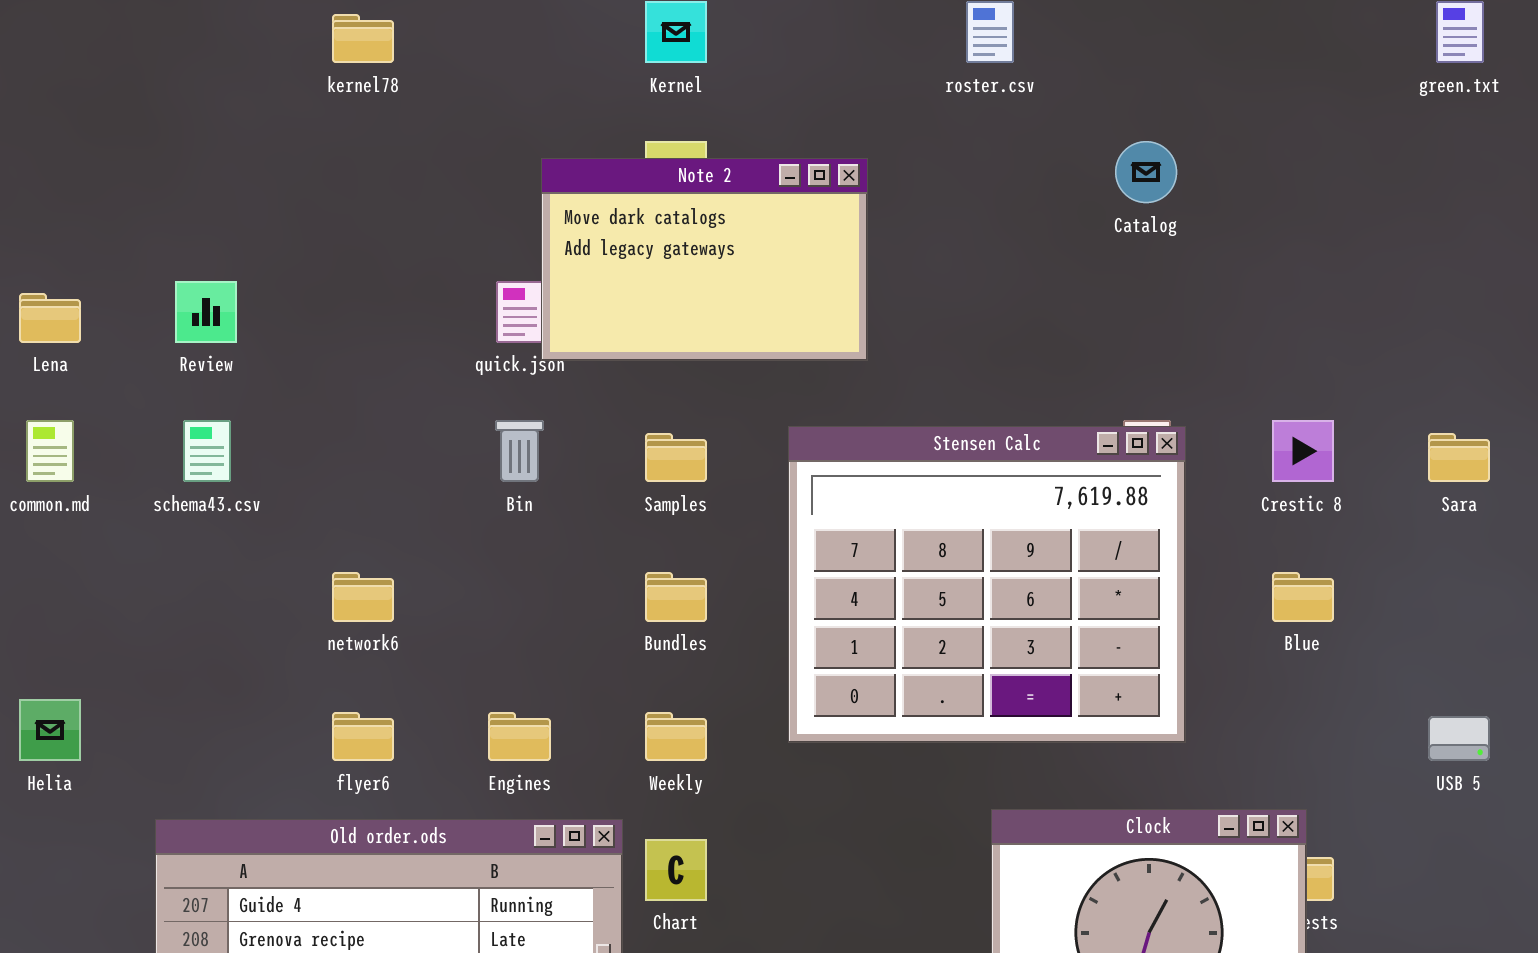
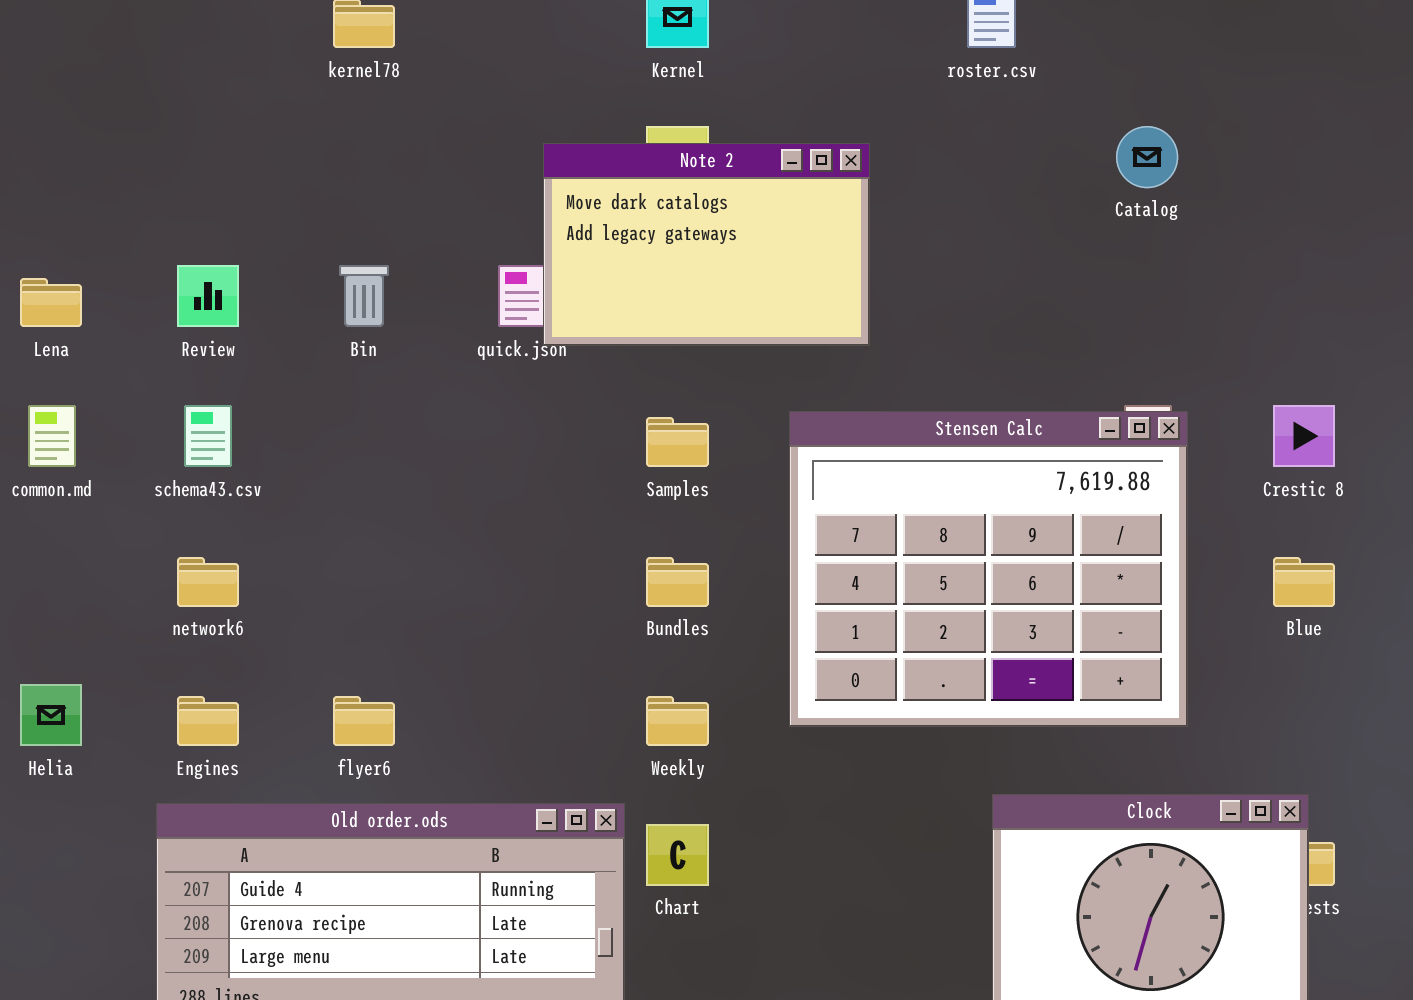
Bin: [495,420,544,482] -> [339,265,389,327], moved
network6: [332,572,394,622] -> [177,557,239,607], moved
Engines: [488,712,551,761] -> [177,696,239,746], moved

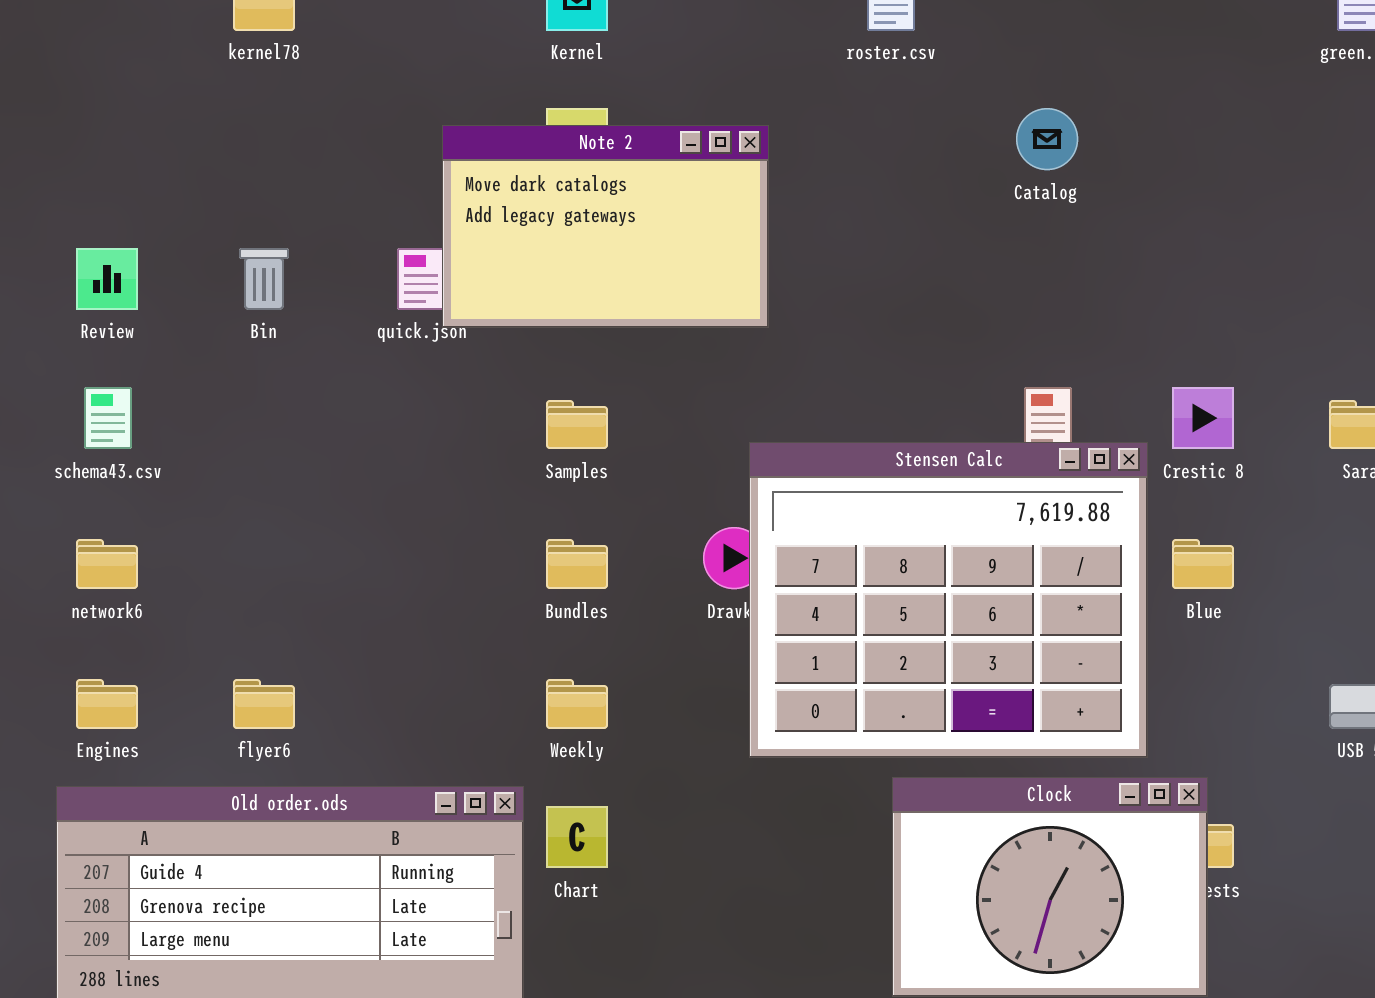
Stensen Calc: [789,411,1188,727] -> [749,442,1148,758], moved

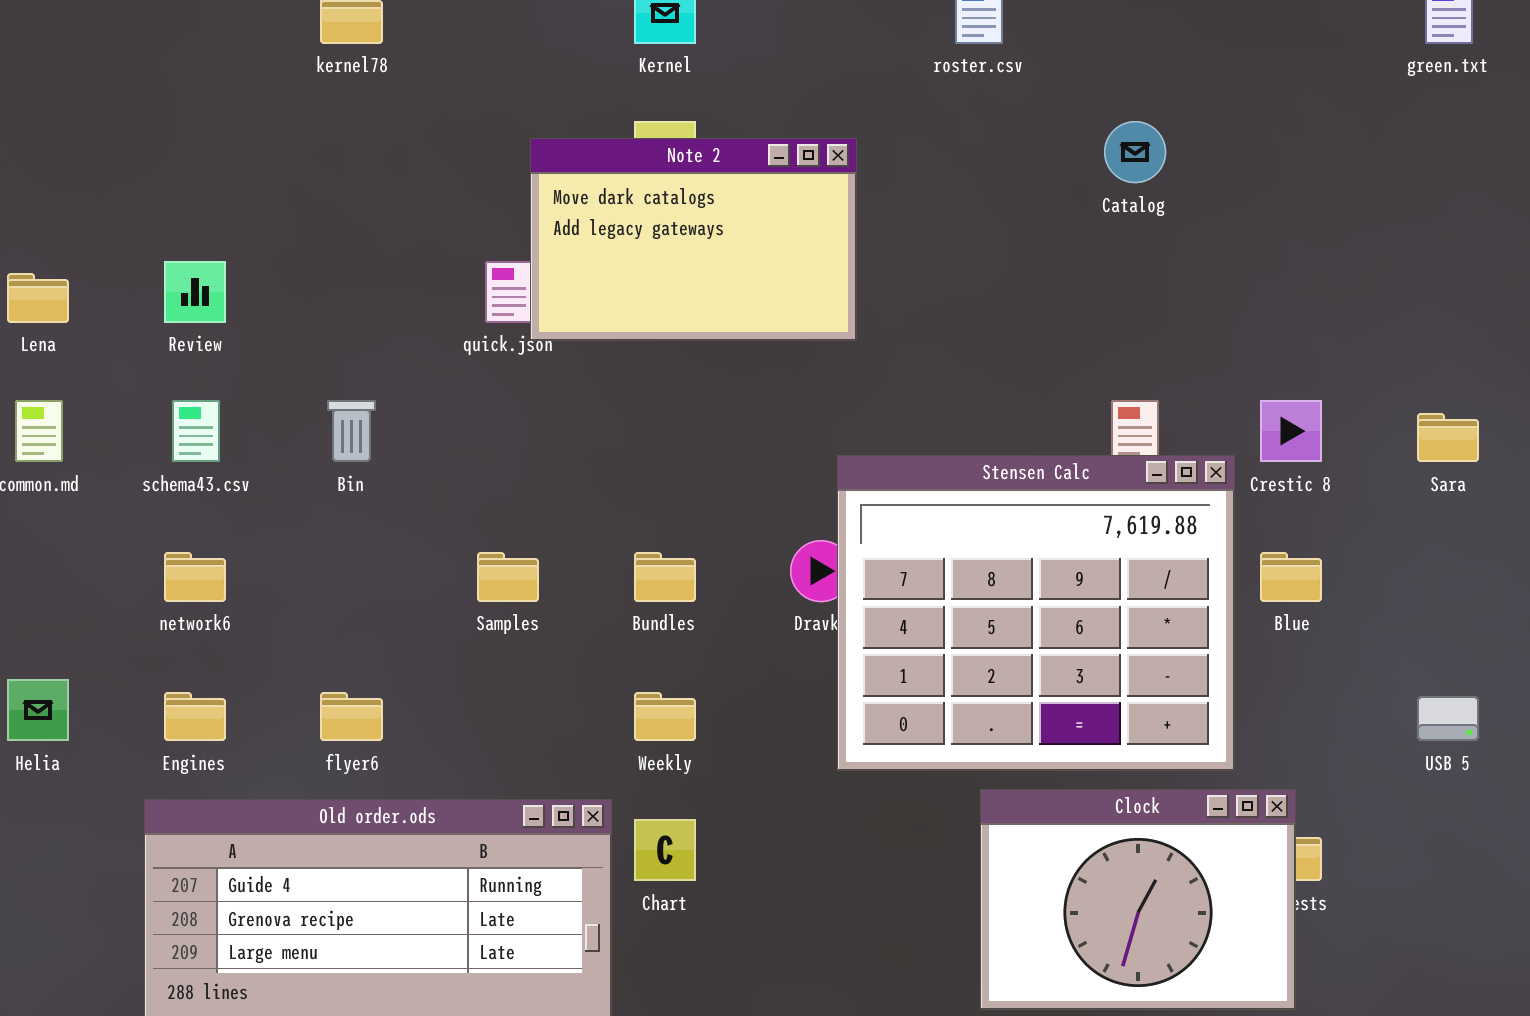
Bin: [239,248,289,310] -> [327,400,376,462], moved
Samples: [546,400,608,449] -> [477,552,539,602], moved

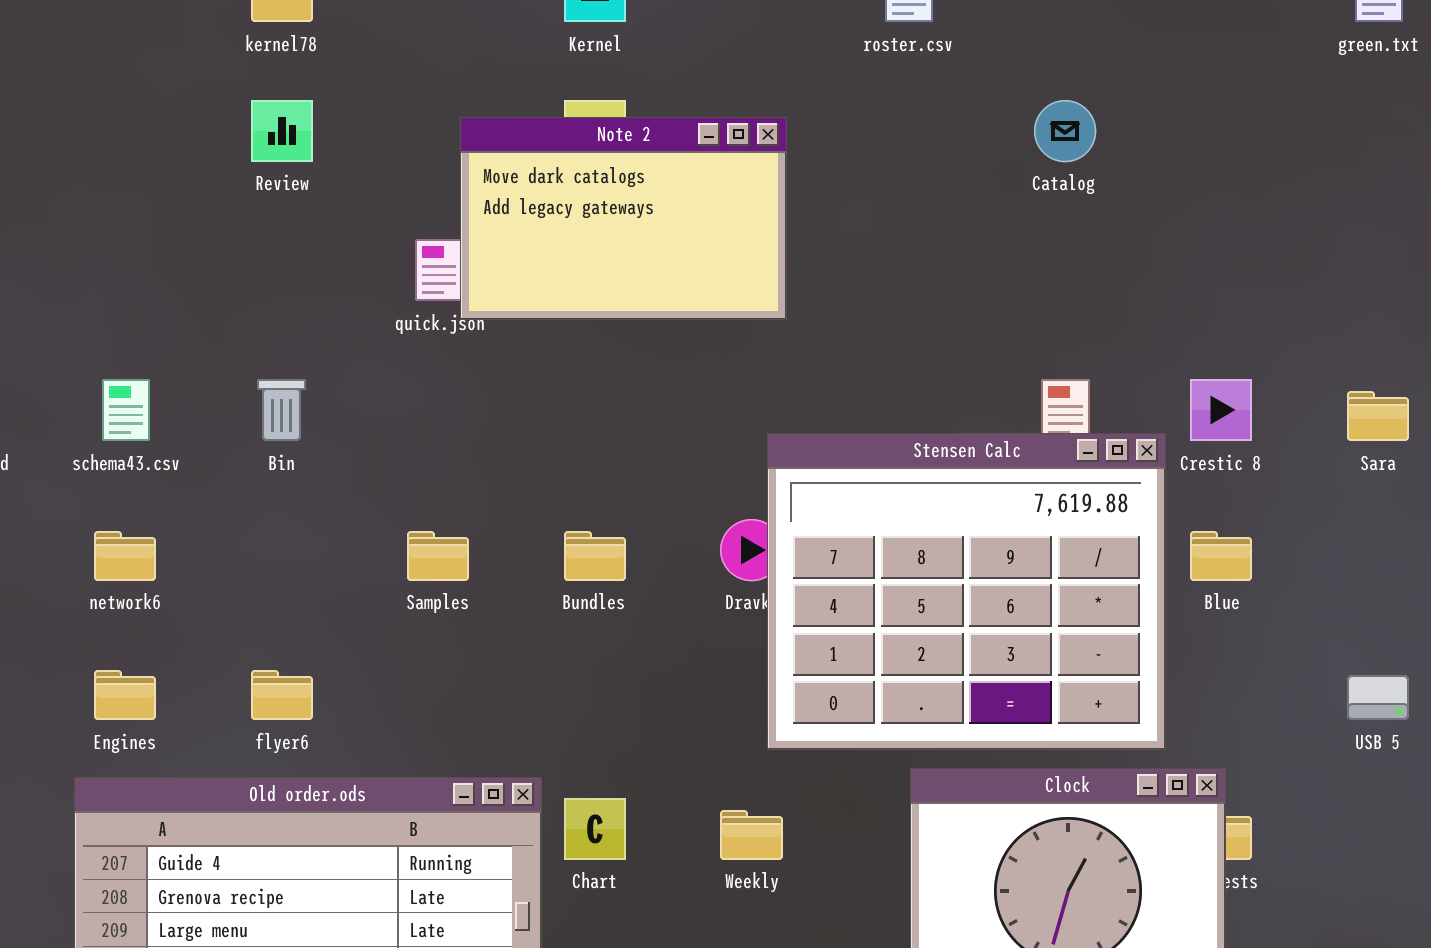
Review: [164,261,226,323] -> [251,100,313,162], moved
Weekly: [634,692,696,741] -> [720,810,783,860], moved

